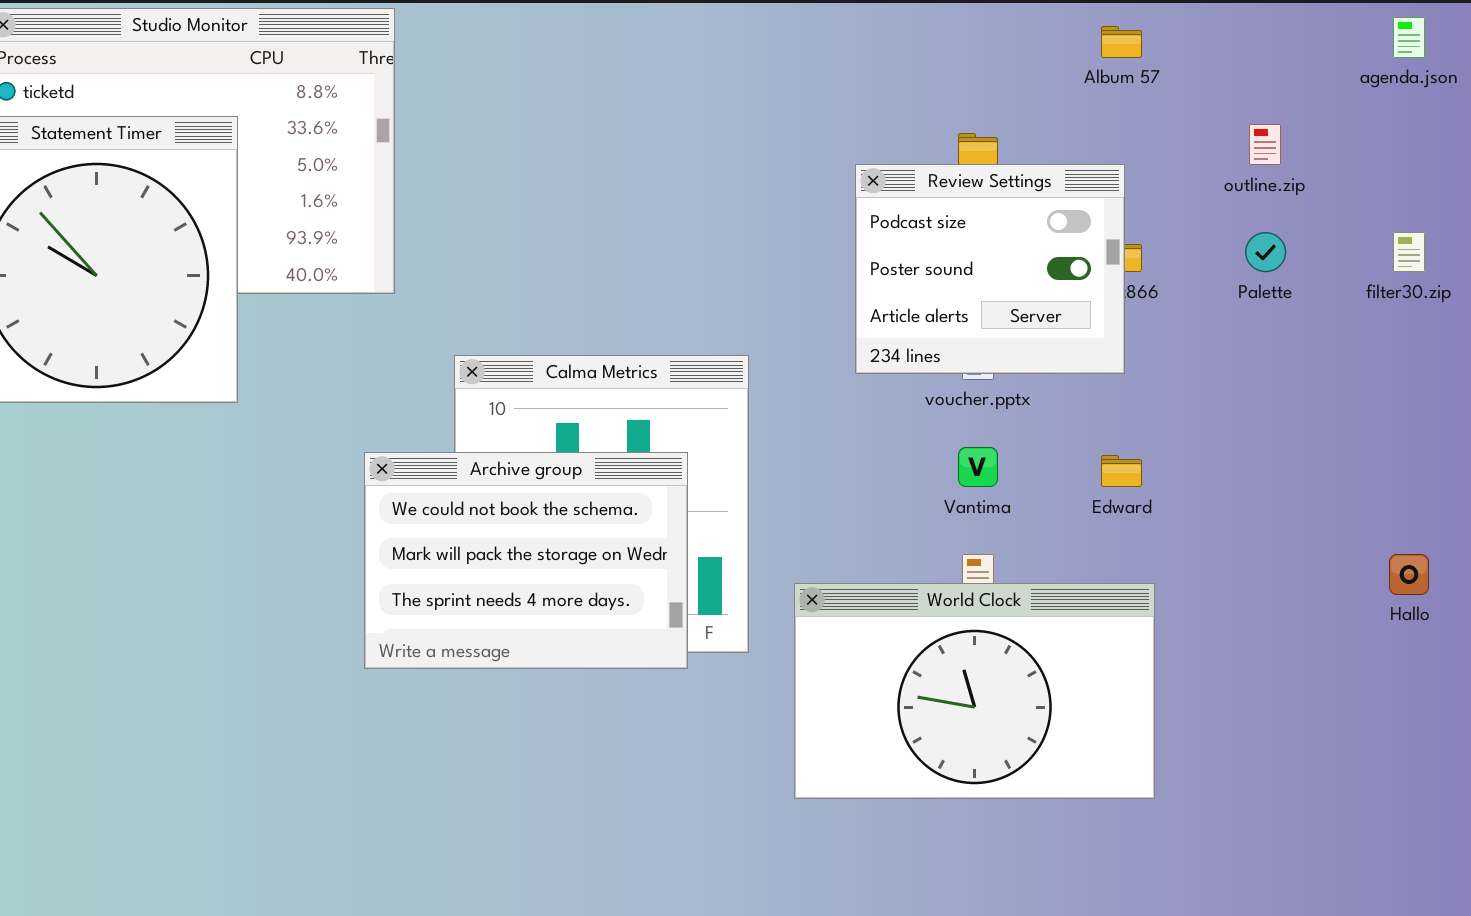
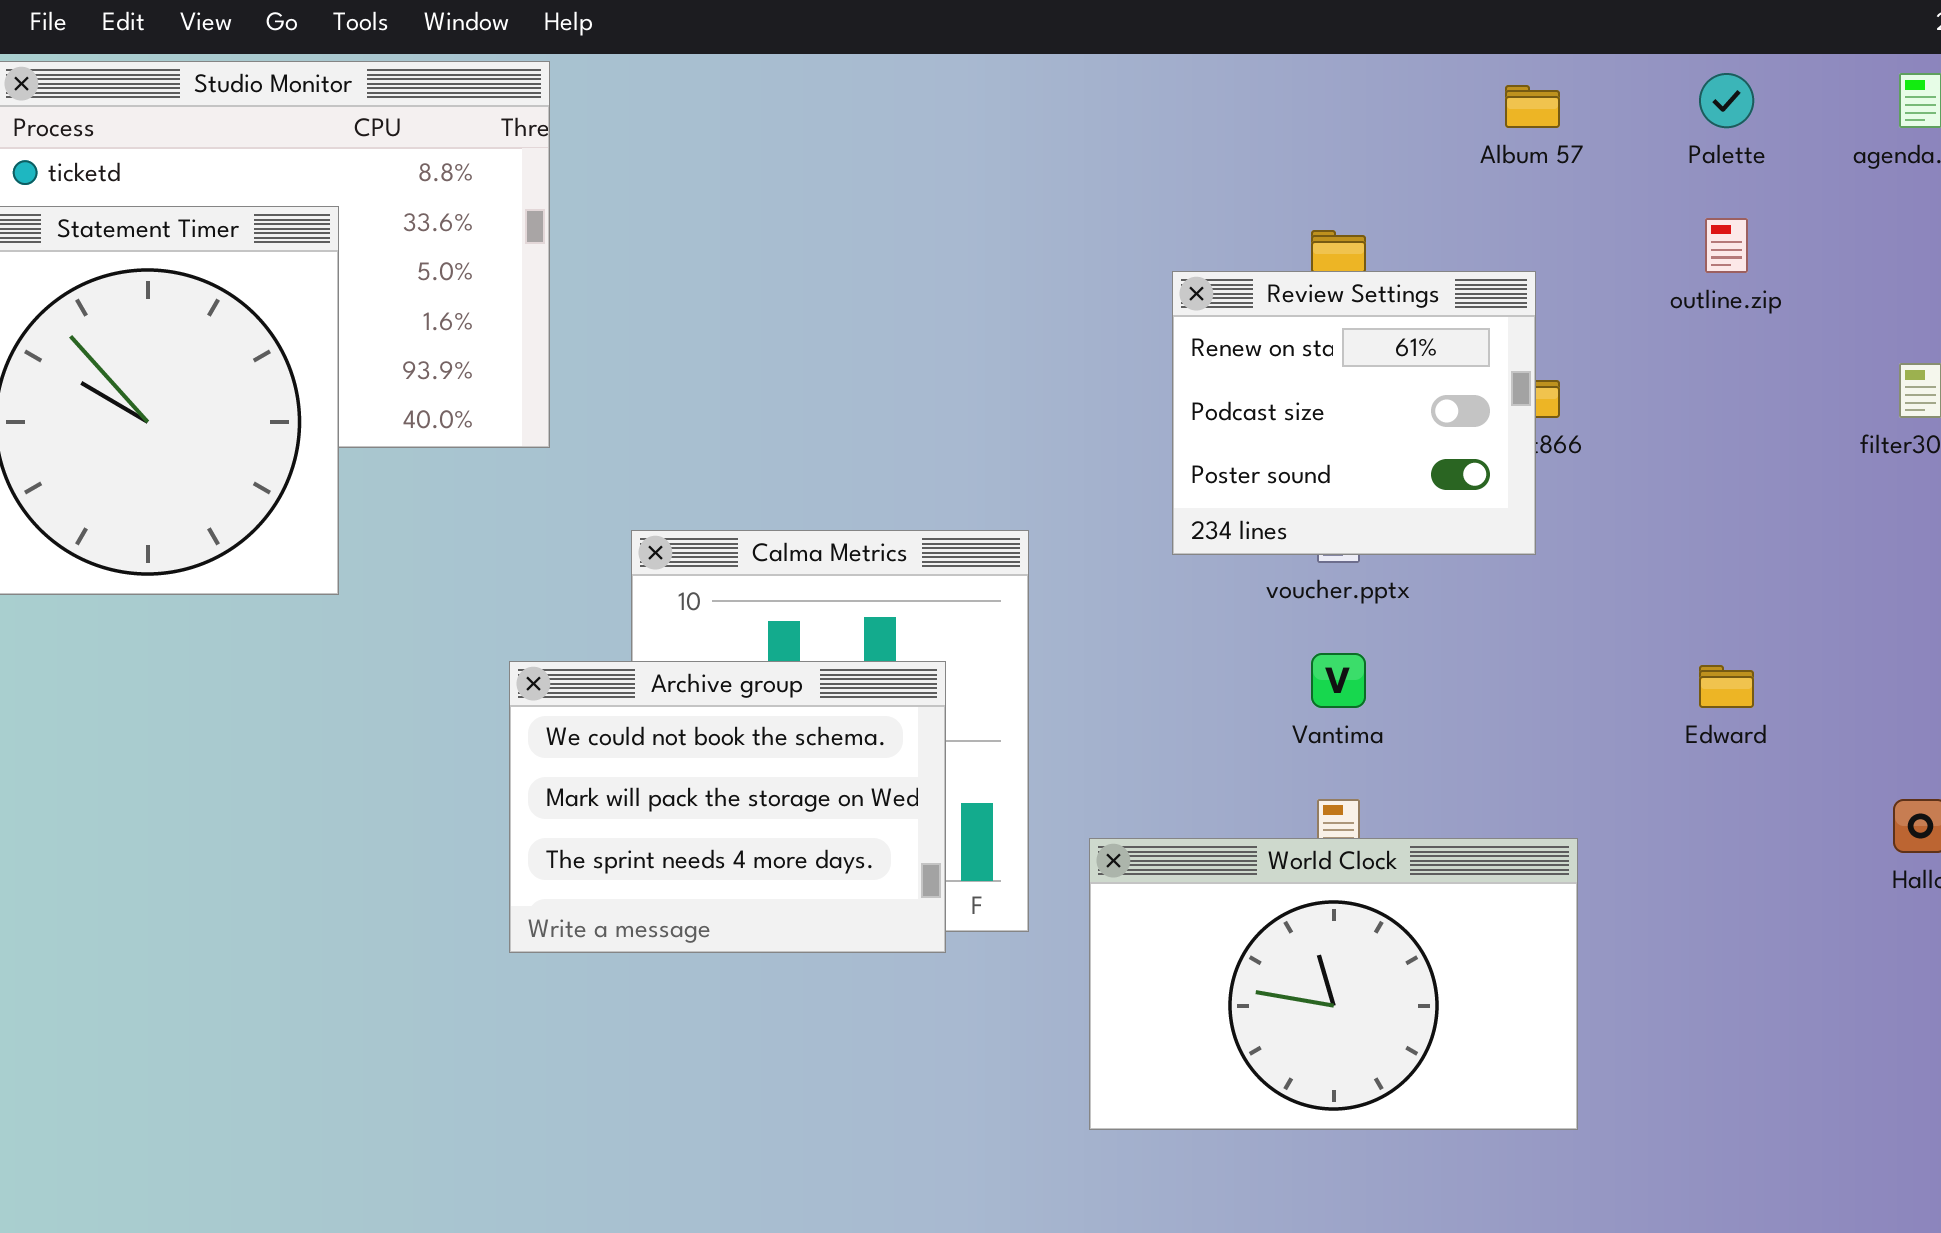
Review Settings: [855,164,1125,374] -> [1172,271,1536,555], scrolled up 1 row
Palette: [1245,232,1286,272] -> [1699,73,1754,128], moved
Edward: [1101,455,1142,487] -> [1699,665,1754,708], moved

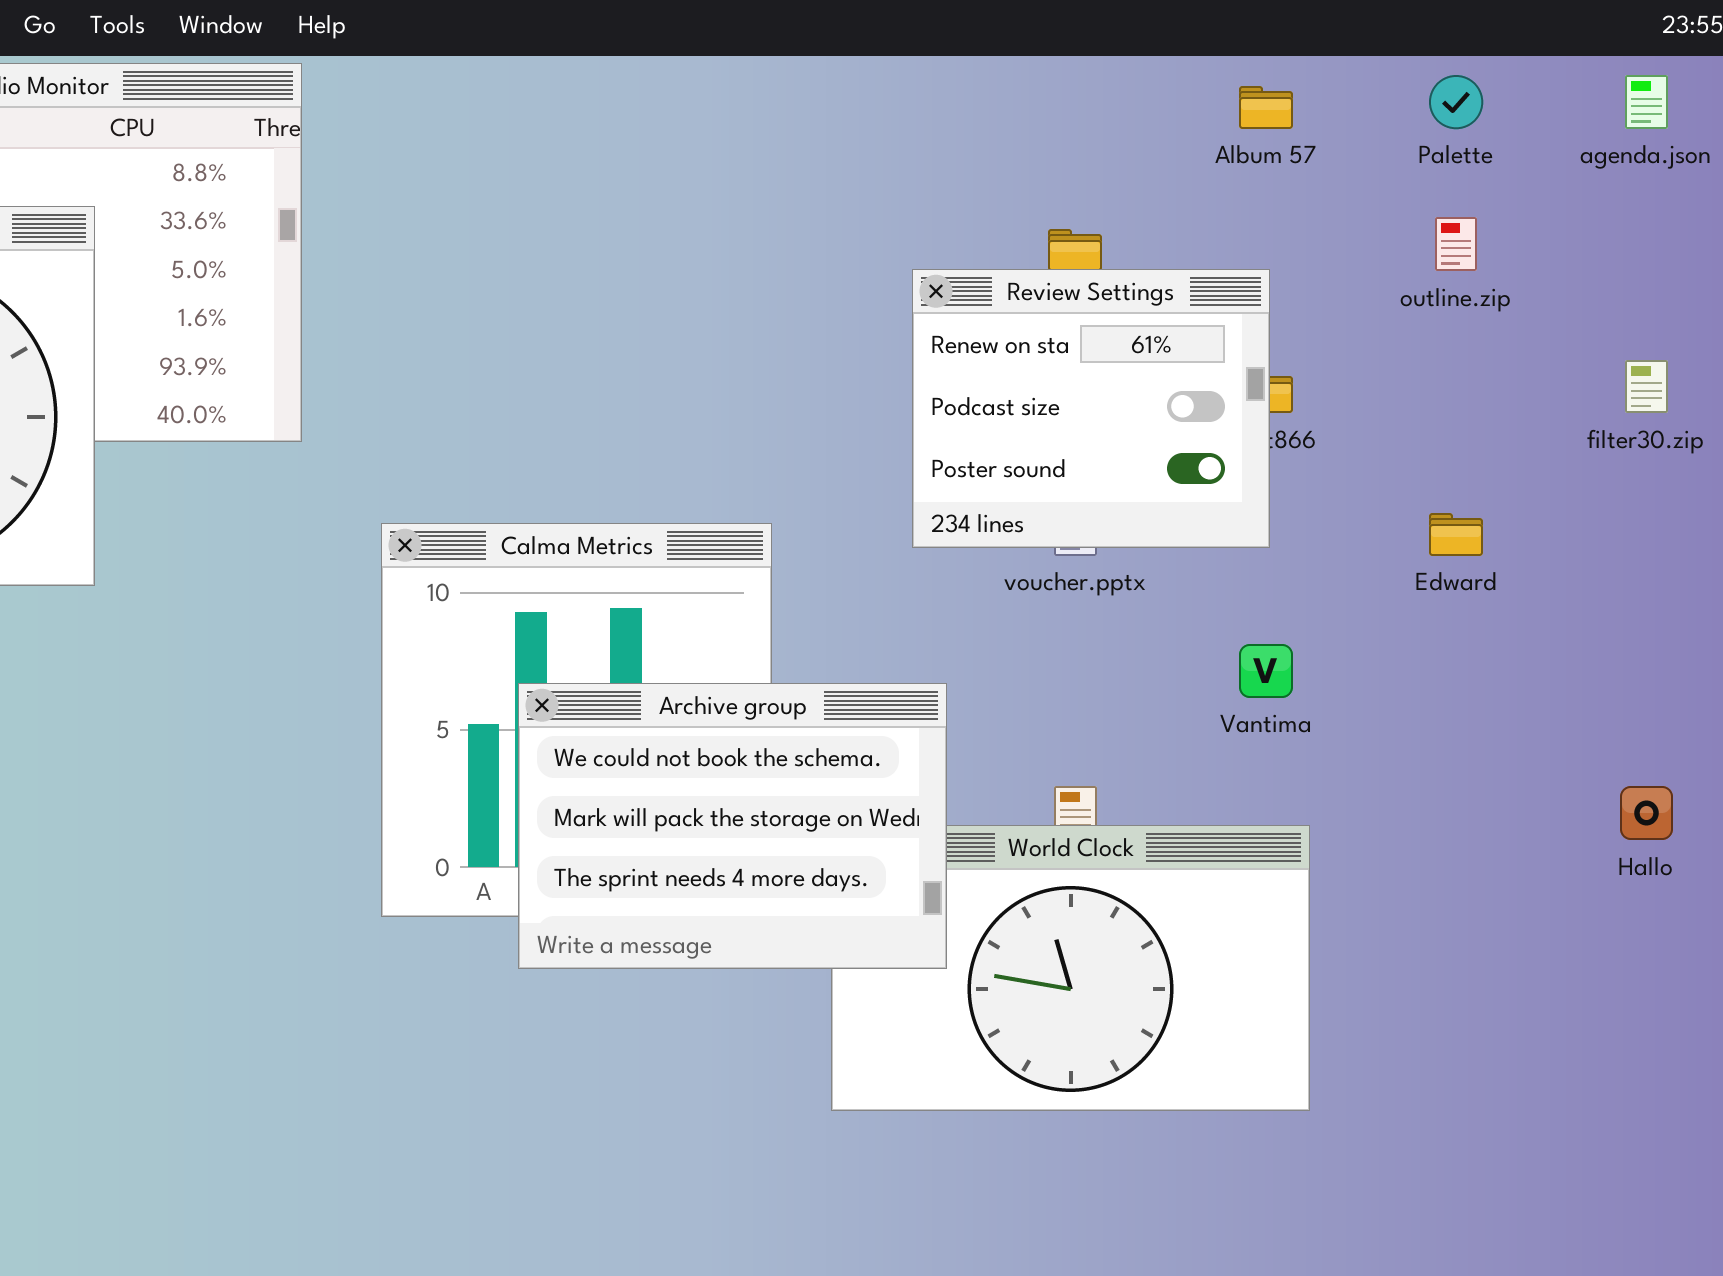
Vantima: [1311,653,1366,708] -> [1239,644,1293,698], moved
Archive group: [509,661,946,953] -> [518,683,947,969], moved
Edward: [1699,665,1754,708] -> [1429,513,1483,556], moved

